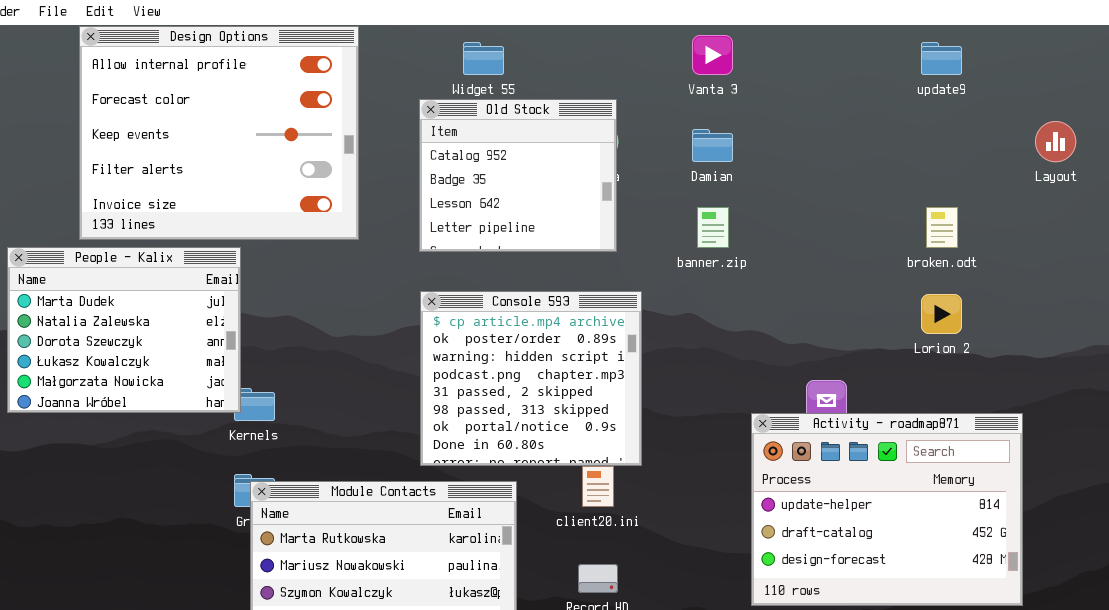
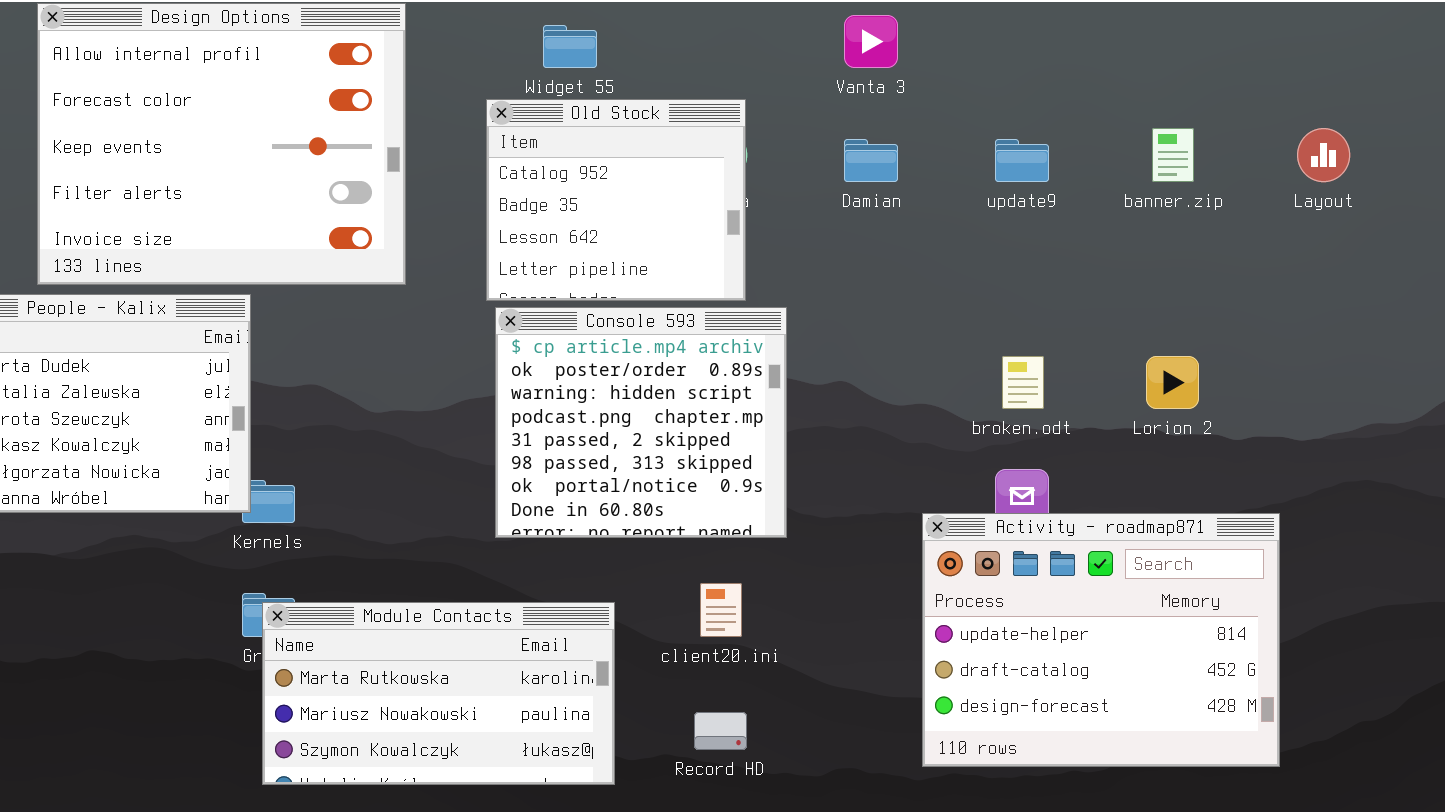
update9: [921,42,962,75] -> [995,139,1049,182], moved
banner.zip: [697,207,729,248] -> [1152,128,1194,182], moved
broken.odt: [926,207,958,248] -> [1002,356,1044,409], moved
Console 593: [420,291,642,466] -> [495,307,787,538], moved

